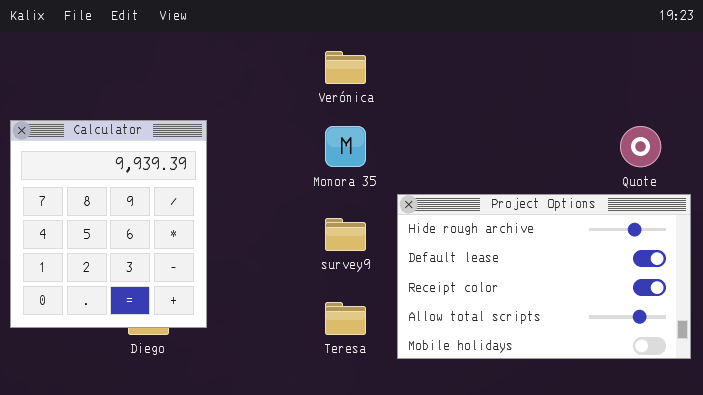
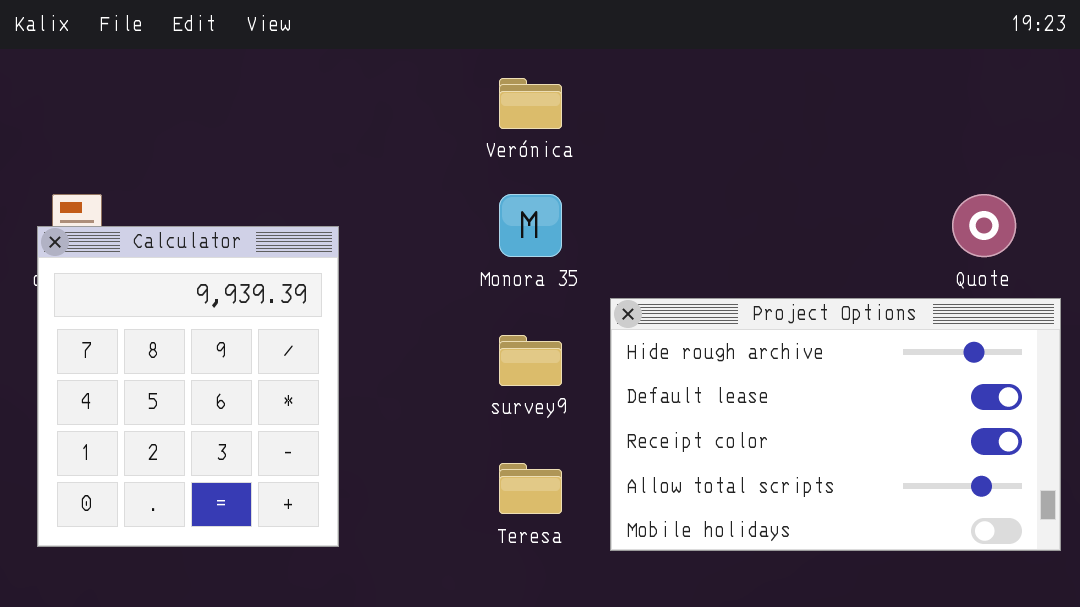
Calculator: [10,120,207,328] -> [37,226,339,547], moved

